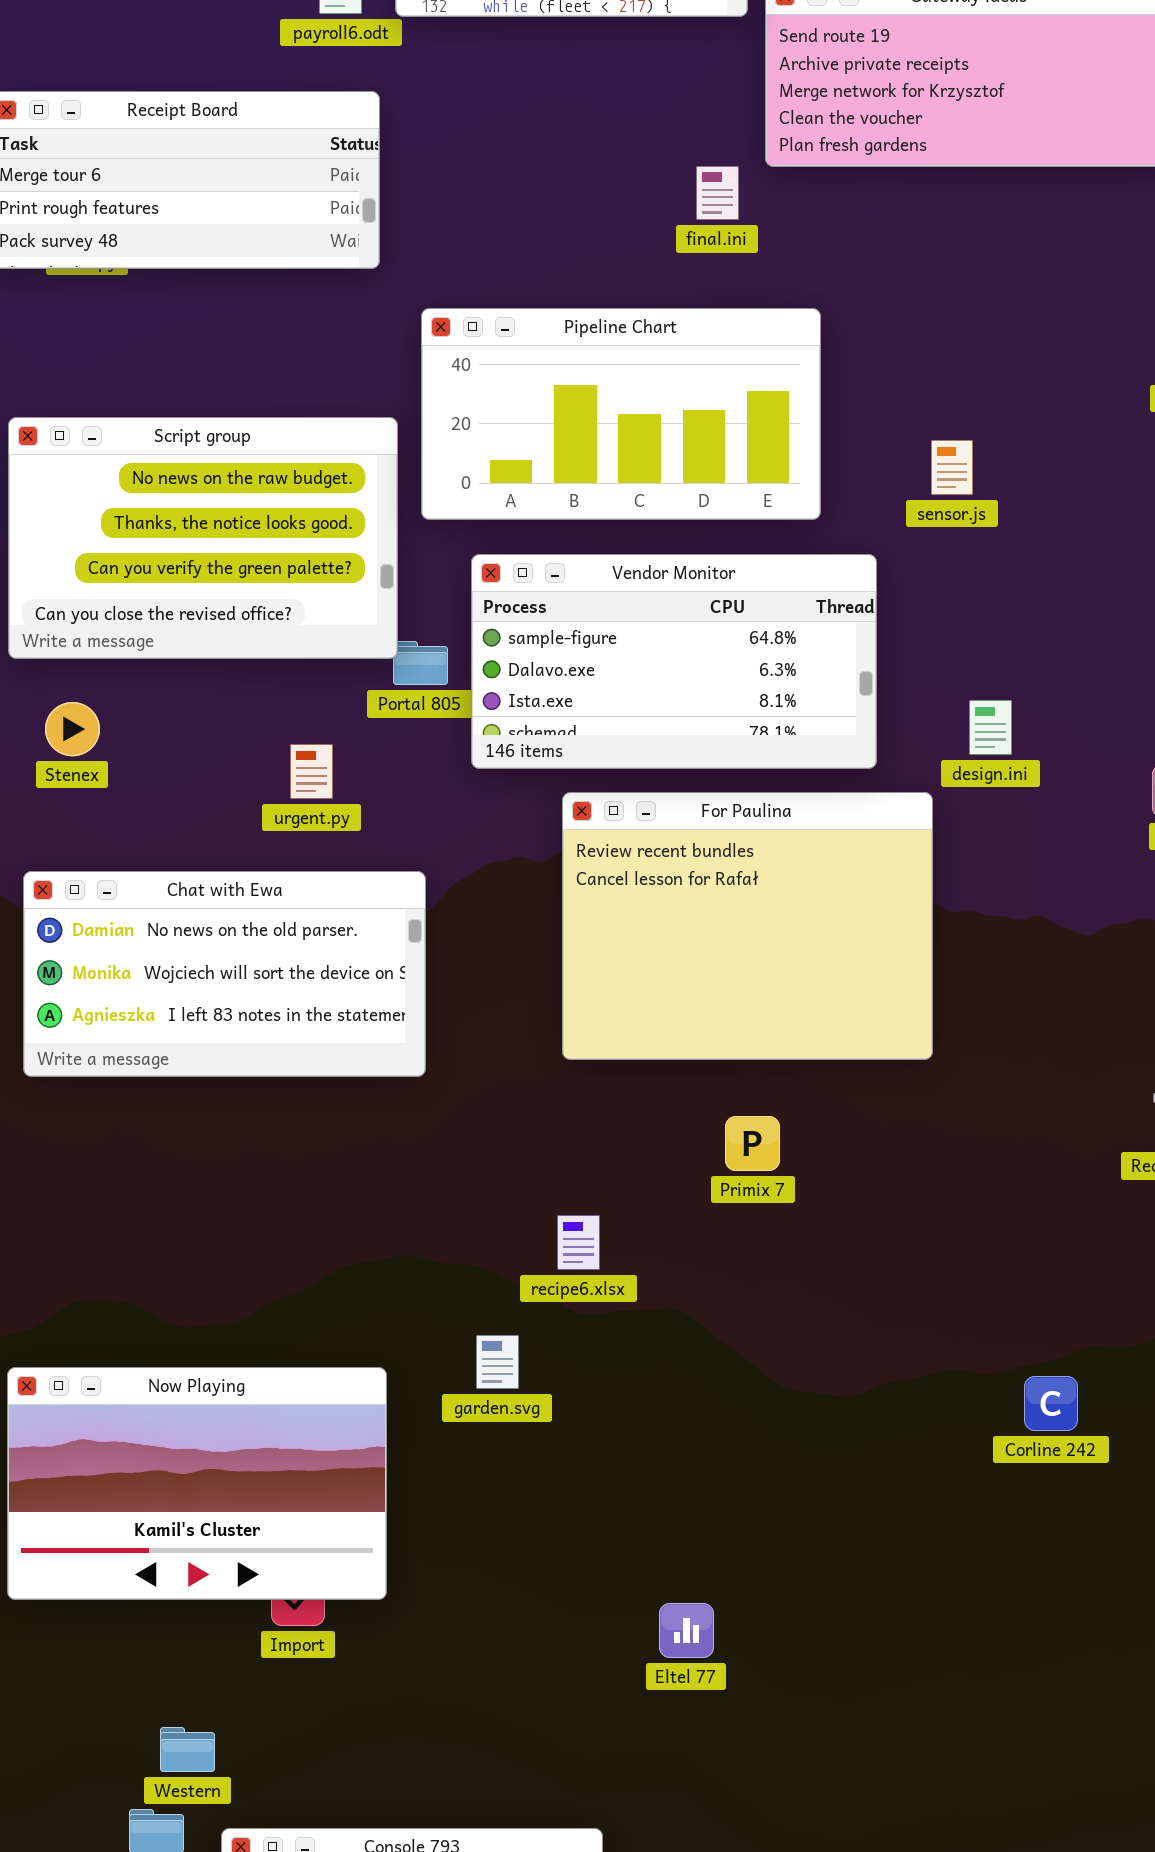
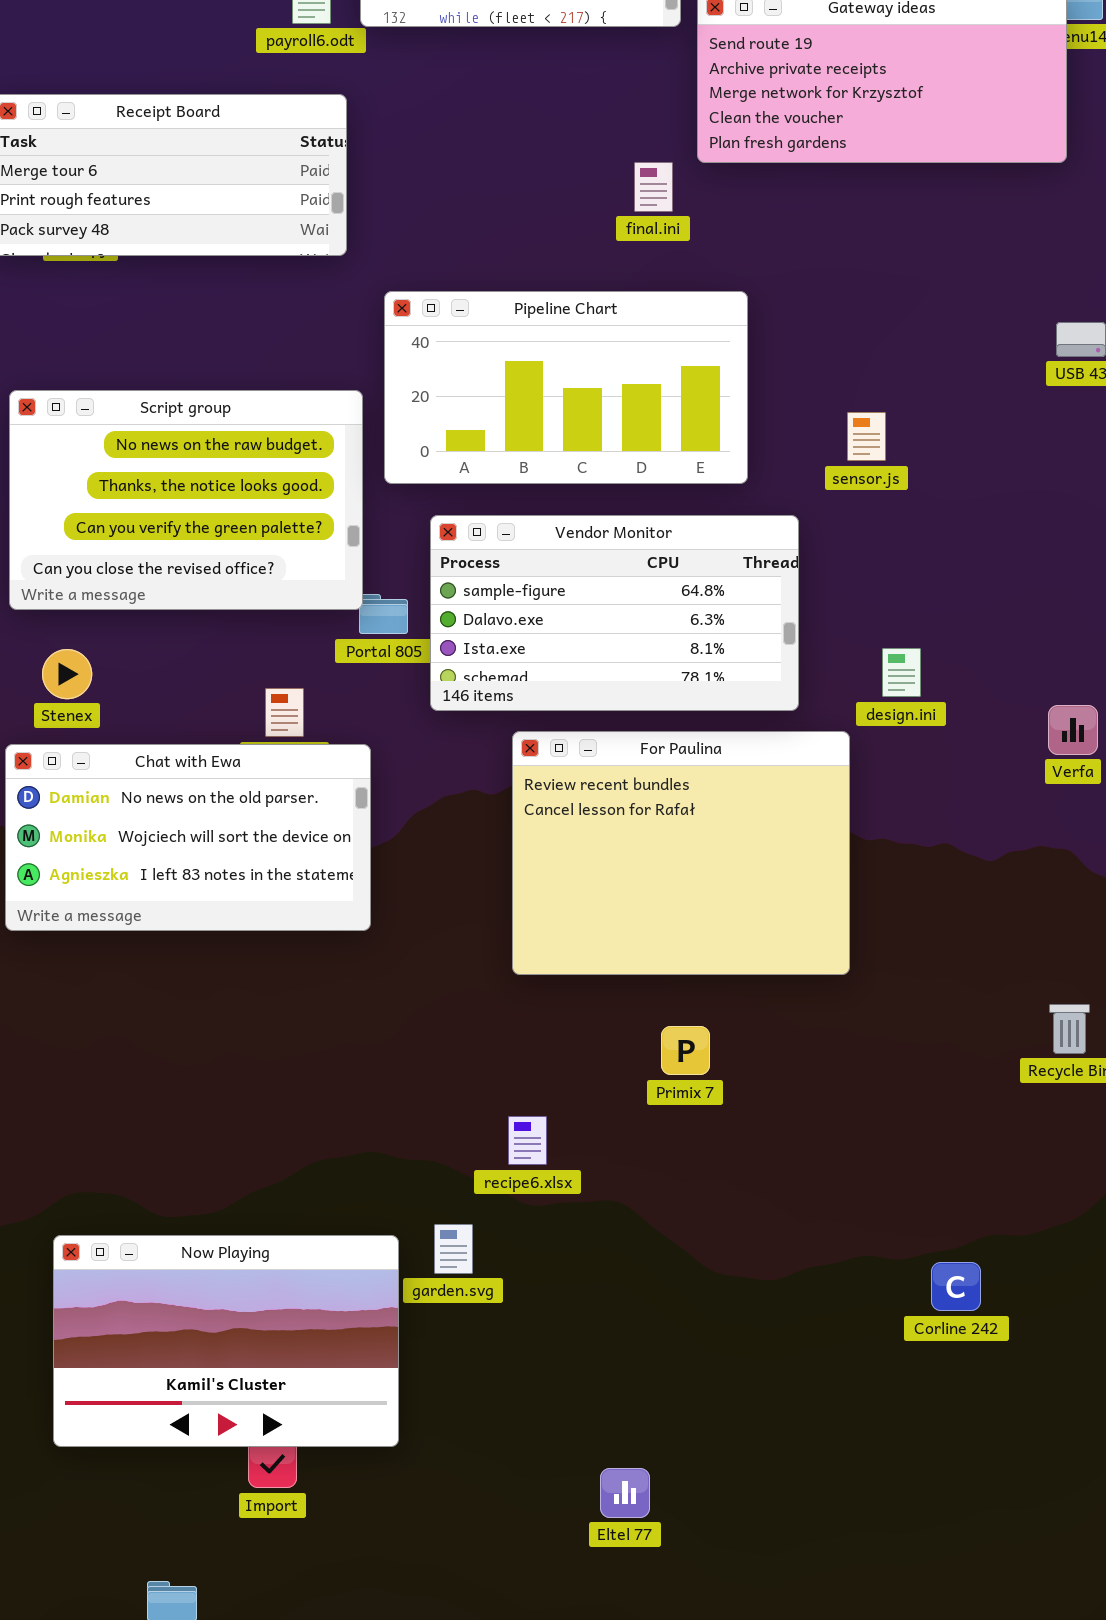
Chat with Ewa: [23,871,426,1077] -> [5,744,371,931], moved
Now Playing: [7,1367,387,1600] -> [53,1235,399,1447], moved

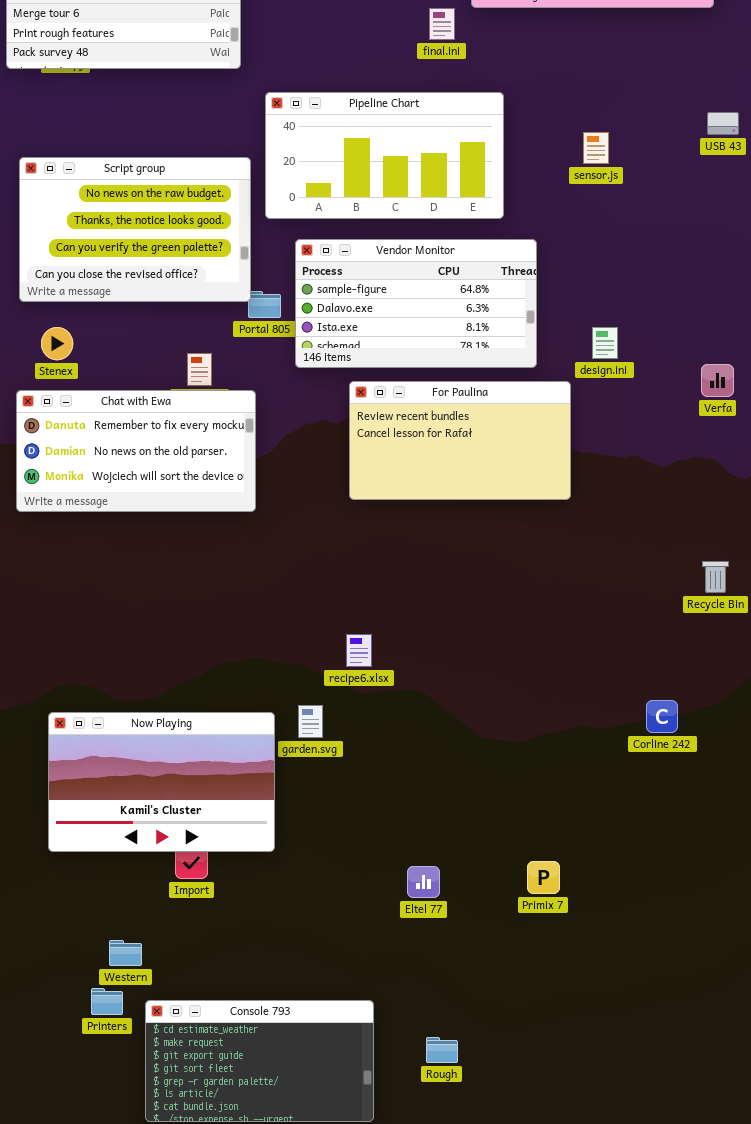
sensor.js: [847,412,886,461] -> [583,132,609,164], moved
For Paulina: [512,731,850,975] -> [349,381,571,500], resized
Chat with Ewa: [5,744,371,931] -> [16,390,256,512], scrolled up 1 row
Primix 7: [661,1026,710,1075] -> [527,861,560,894], moved
Corline 242: [931,1262,981,1311] -> [646,700,678,733], moved

